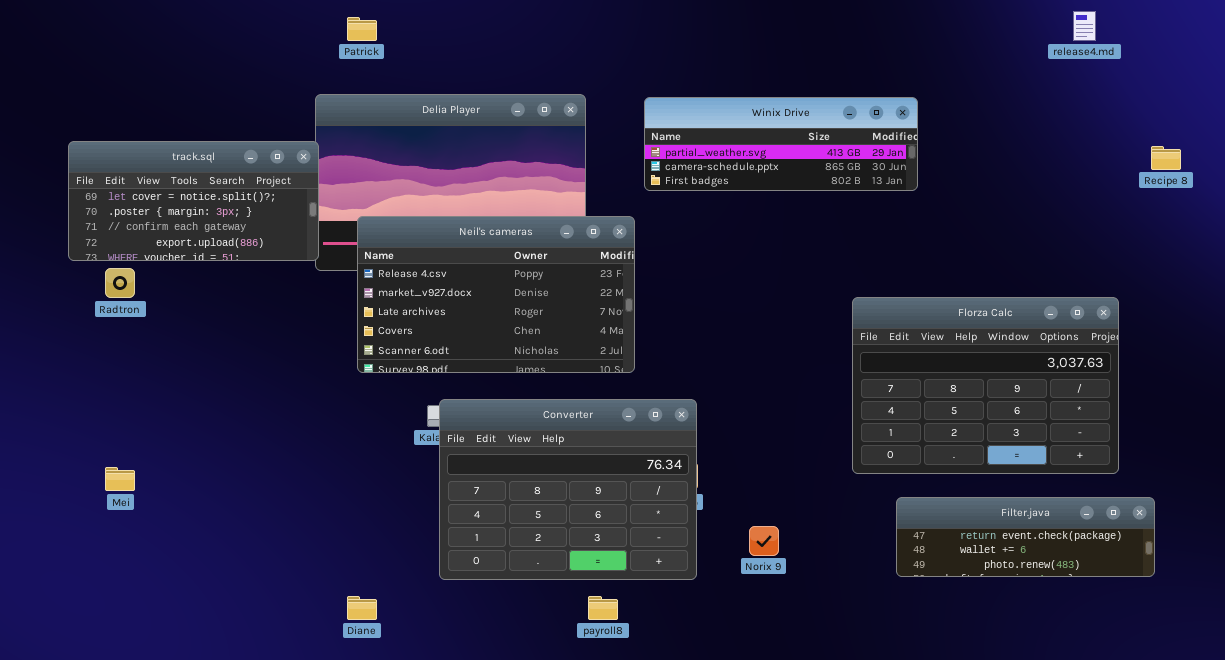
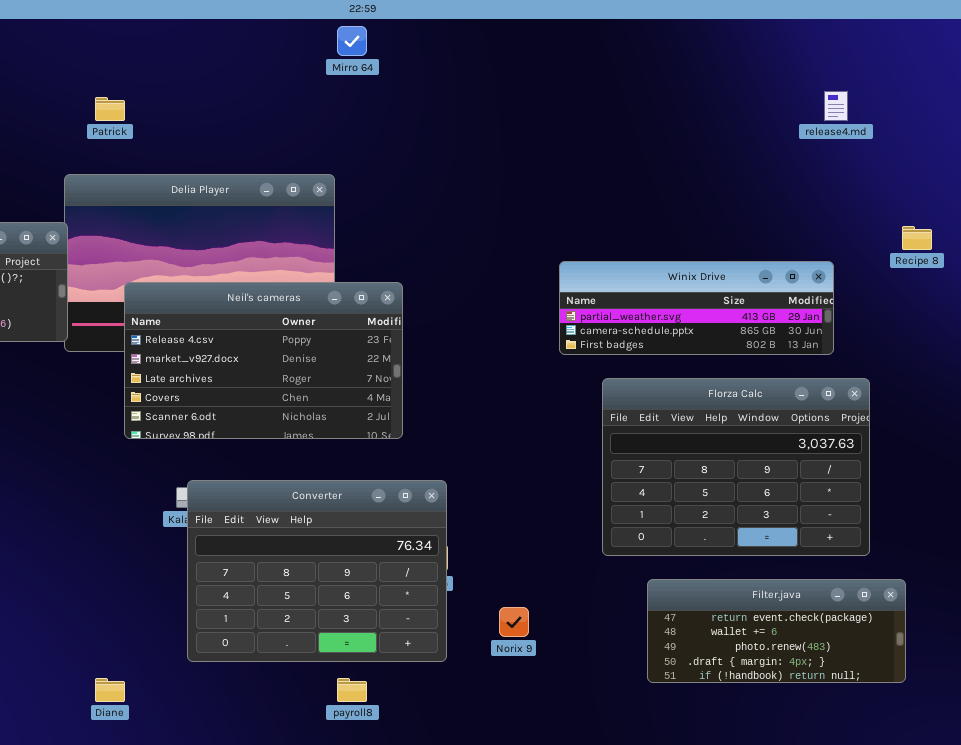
Winix Drive: [644,97,918,191] -> [559,261,834,355], moved
Neil's cameras: [357,216,635,373] -> [124,282,403,439], moved
Filter.java: [896,497,1155,577] -> [647,579,906,683], resized

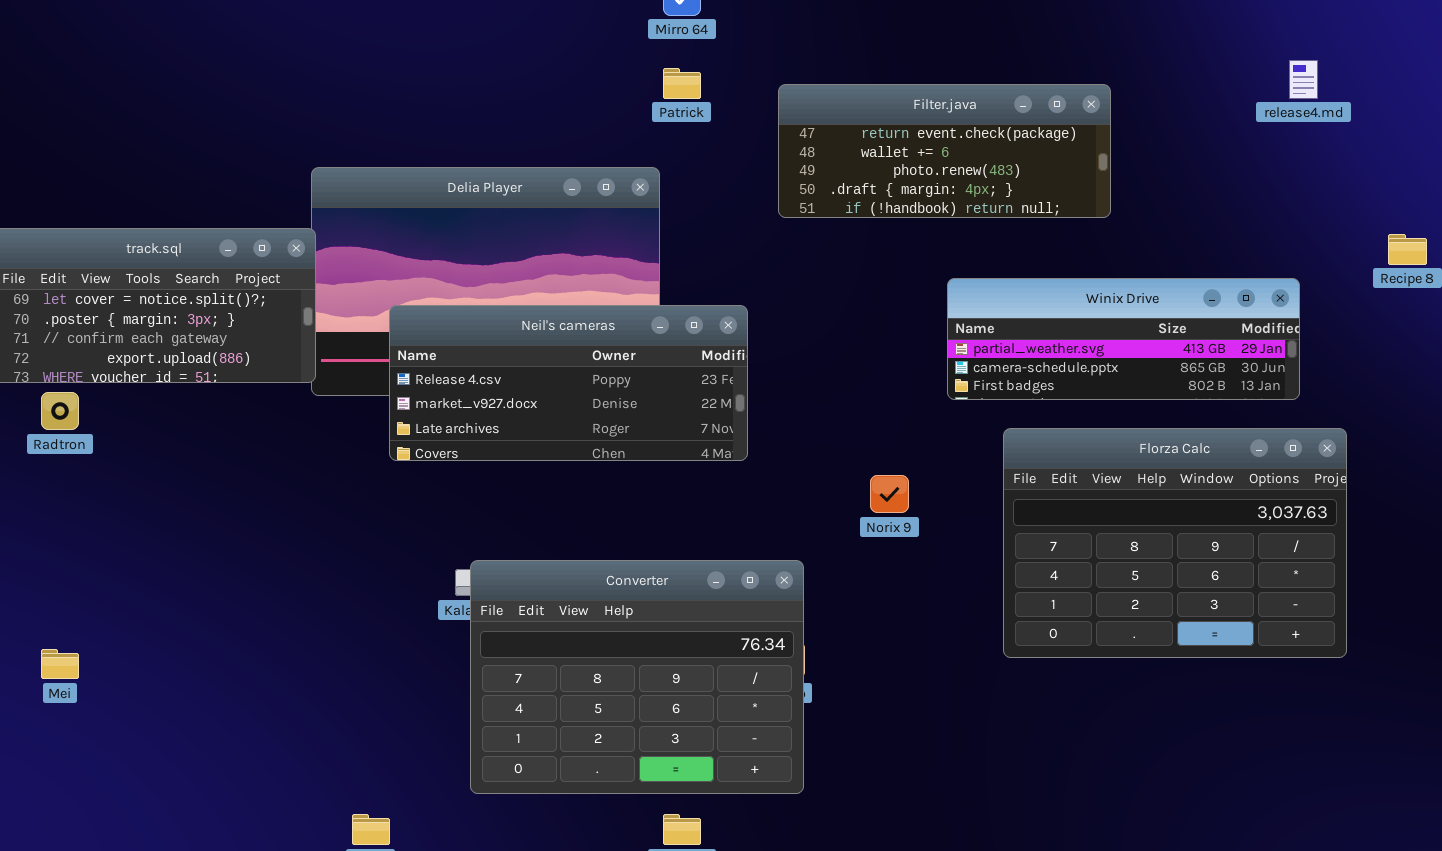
Patrick: [95,97,125,121] -> [663,68,701,99], moved
Neil's cameras: [124,282,403,439] -> [389,305,748,461], resized
Filter.java: [647,579,906,683] -> [778,84,1111,218], moved
Norix 9: [499,607,529,637] -> [870,475,909,513], moved

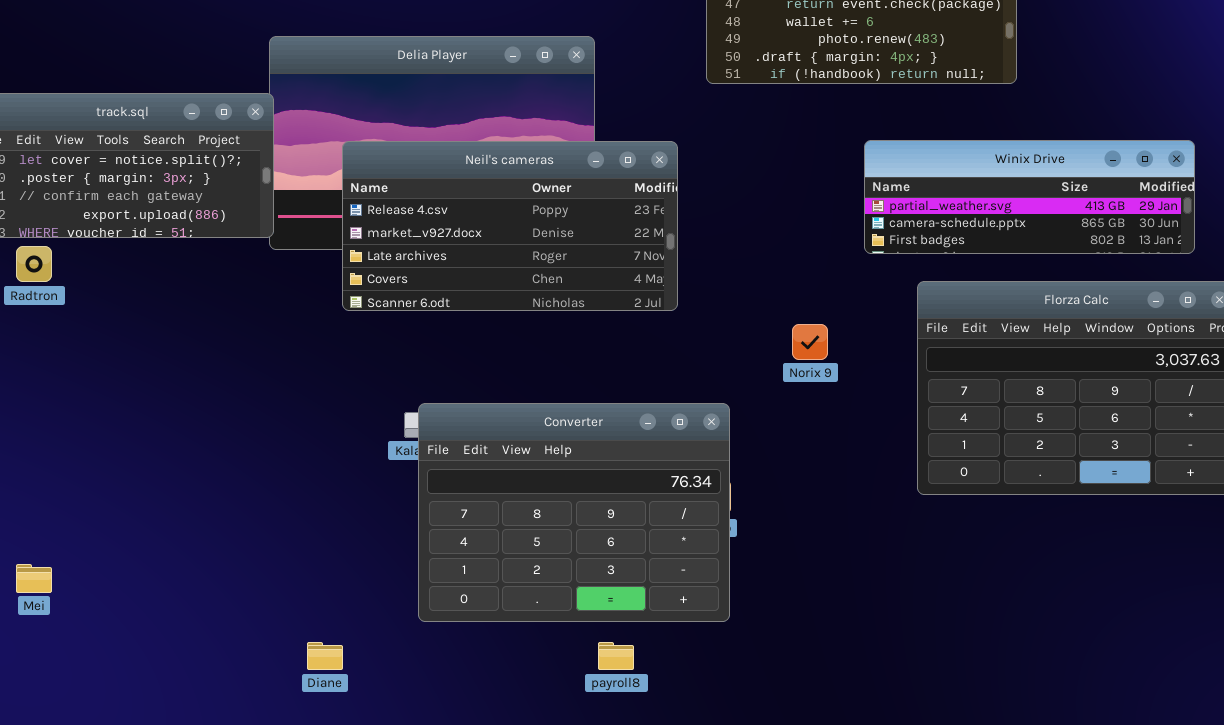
Neil's cameras: [389,305,748,461] -> [342,141,678,311], resized
Mei: [41,649,79,679] -> [16,564,52,593], moved

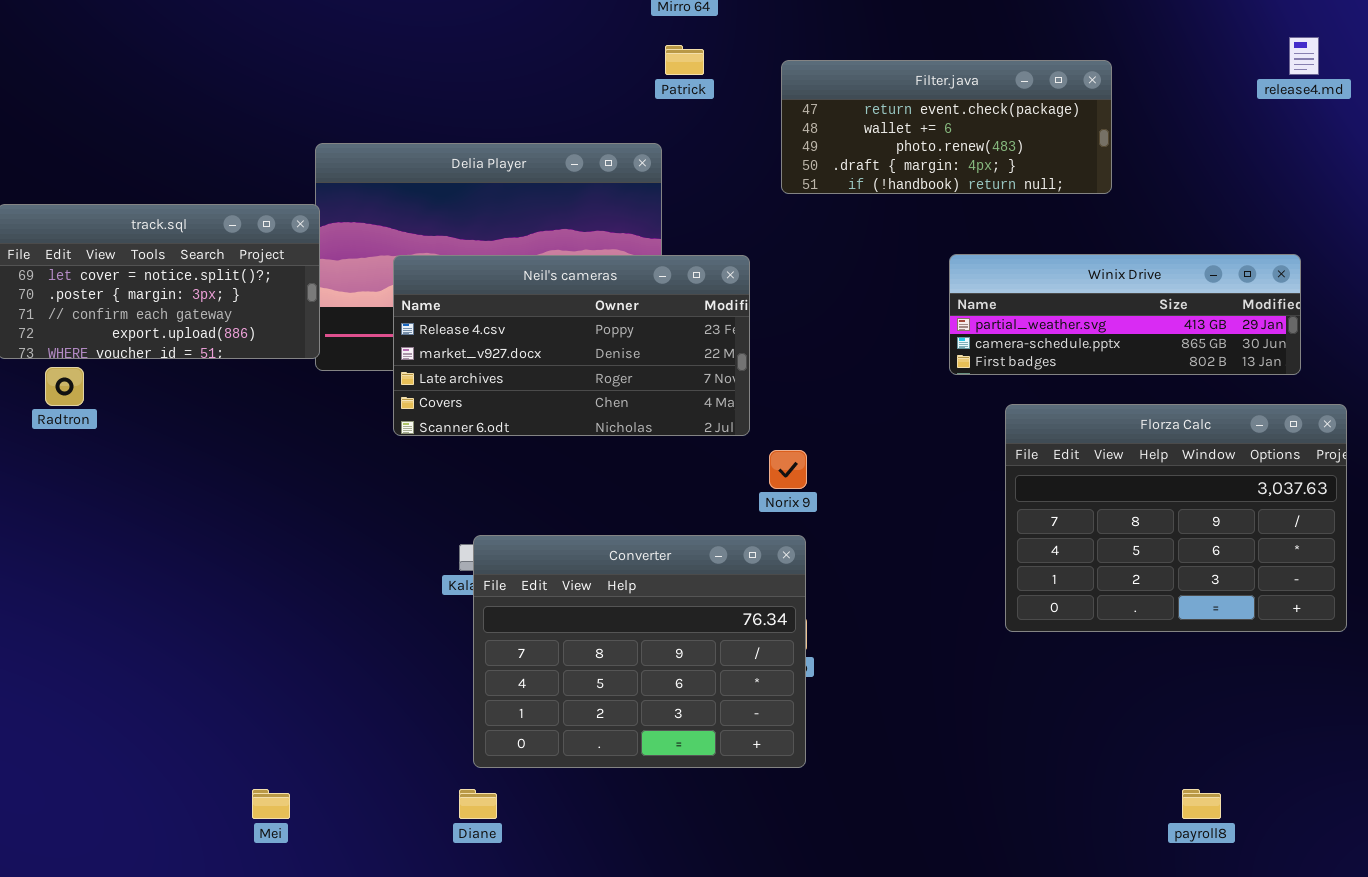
Norix 9: [792,324,828,360] -> [769,450,807,489], moved
Mei: [16,564,52,593] -> [252,789,290,819], moved
Diane: [307,642,343,670] -> [459,789,497,819], moved
payroll8: [598,642,634,670] -> [1182,789,1221,819], moved

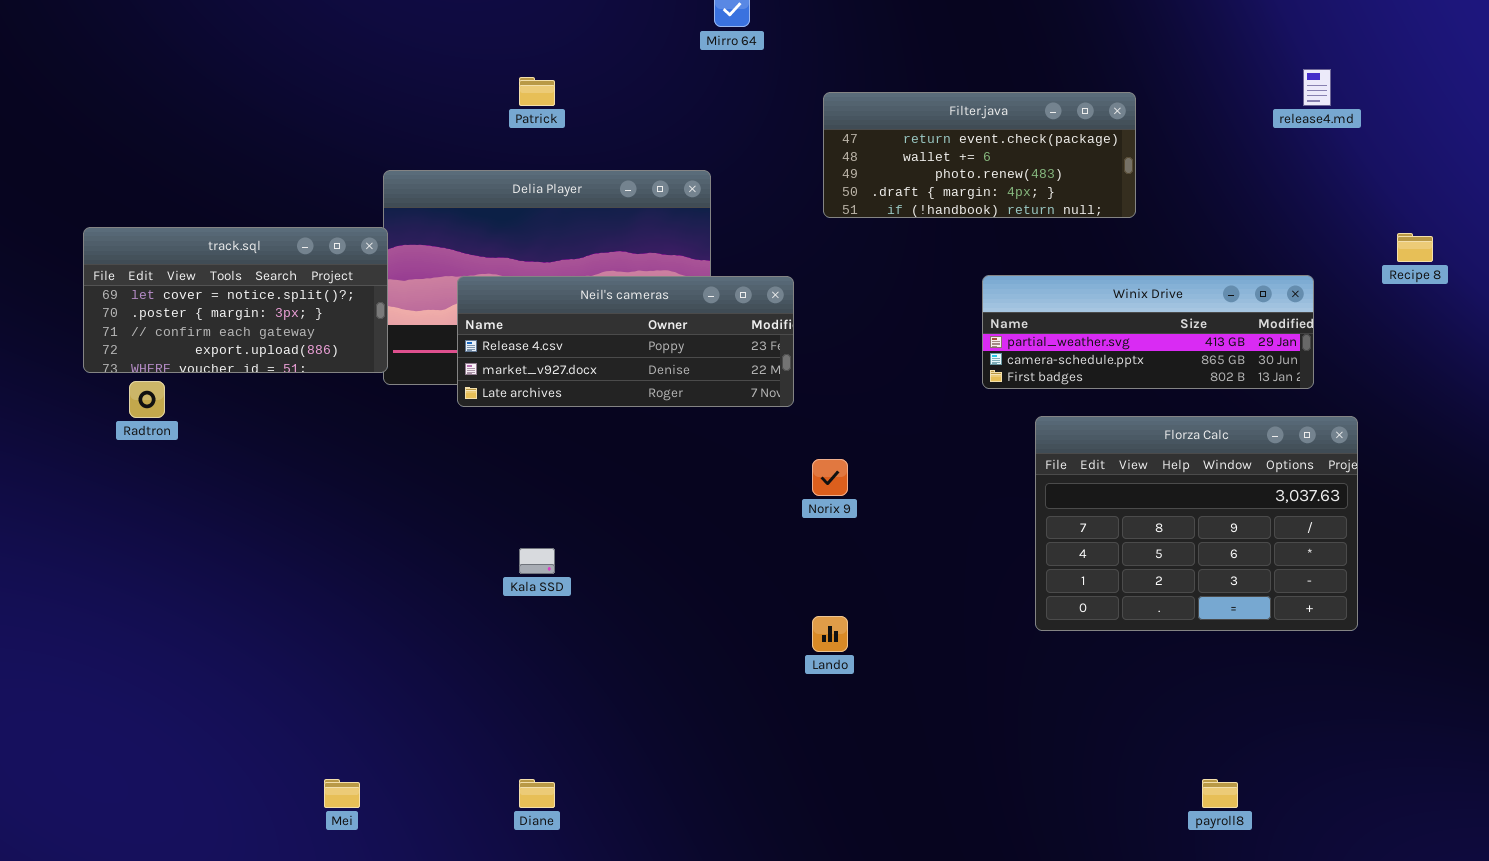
Patrick: [665,45,704,75] -> [519,77,555,106], moved
Neil's cameras: [393,255,750,436] -> [457,276,794,407], resized
Converter: [473,535,806,768] -> none, closed

